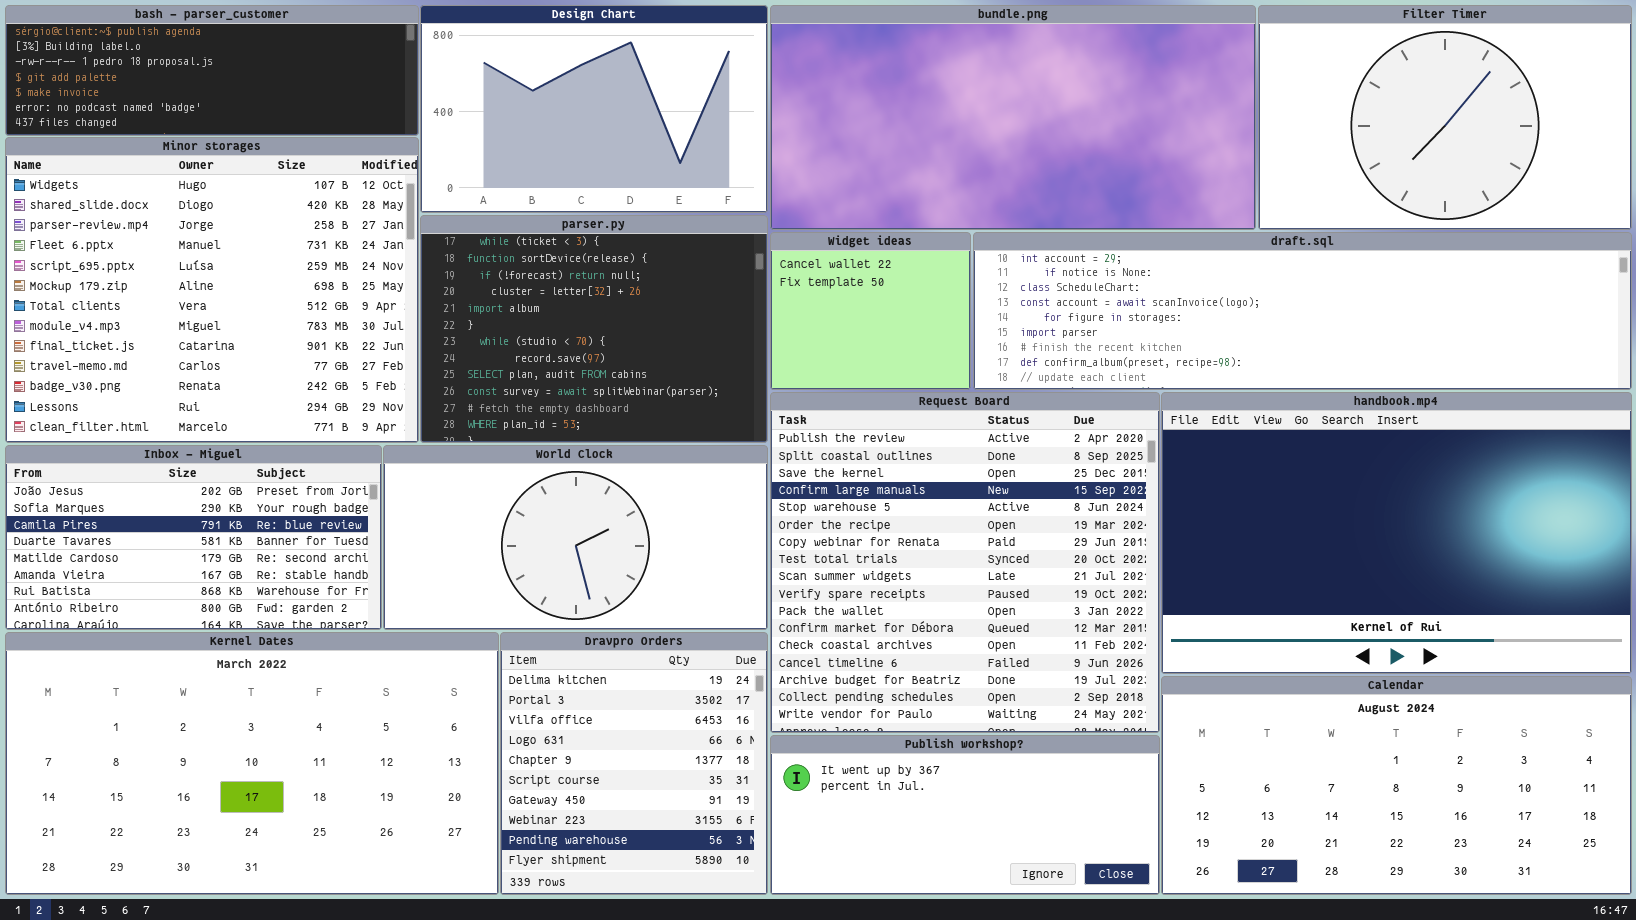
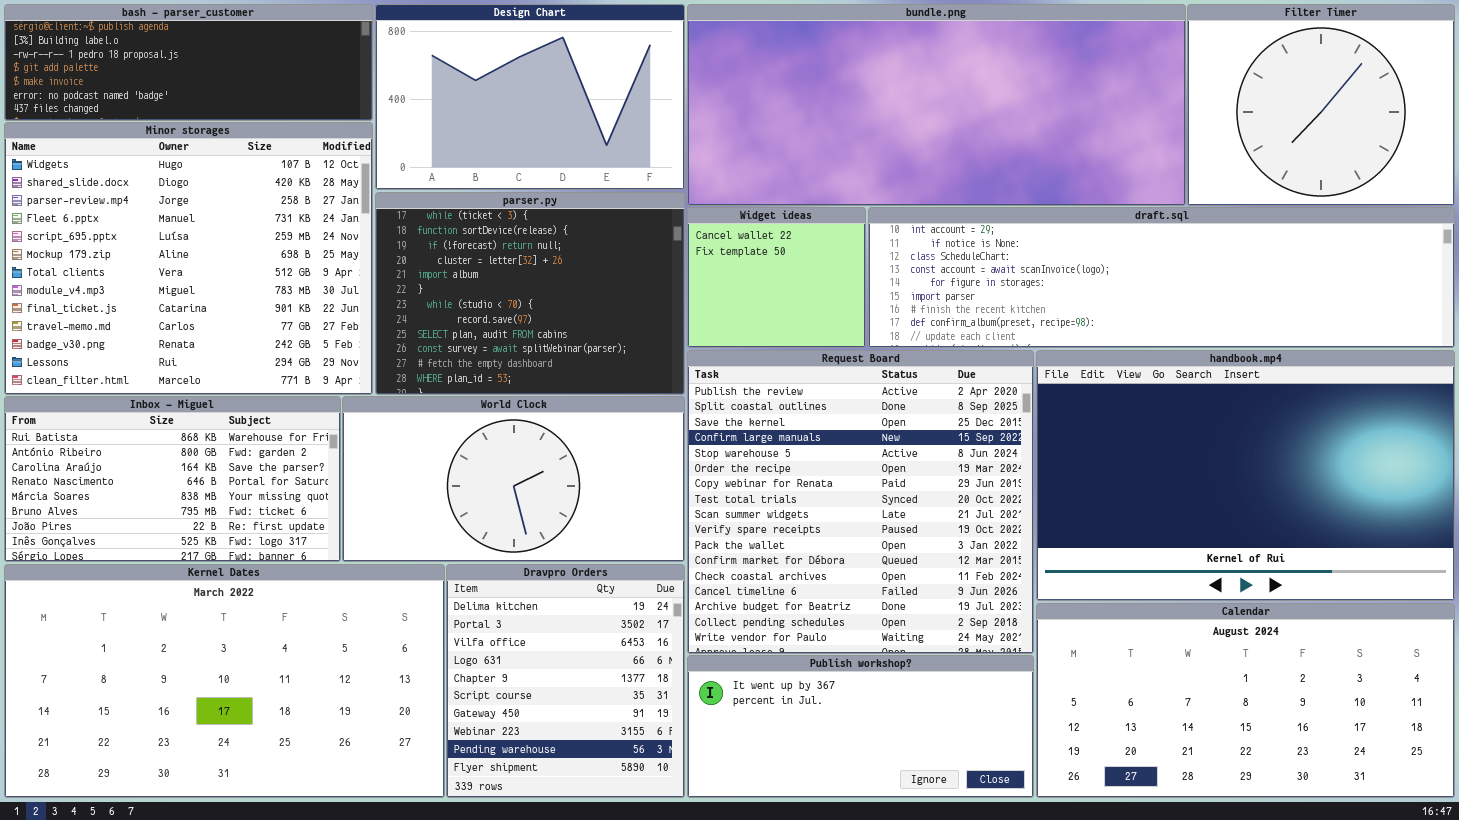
bundle.png: [770,5,1256,230] -> [687,4,1186,206], resized
Filter Timer: [1258,5,1632,230] -> [1187,4,1455,206], resized
Inbox - Miguel: [5,445,382,630] -> [4,396,341,562], scrolled down 6 rows

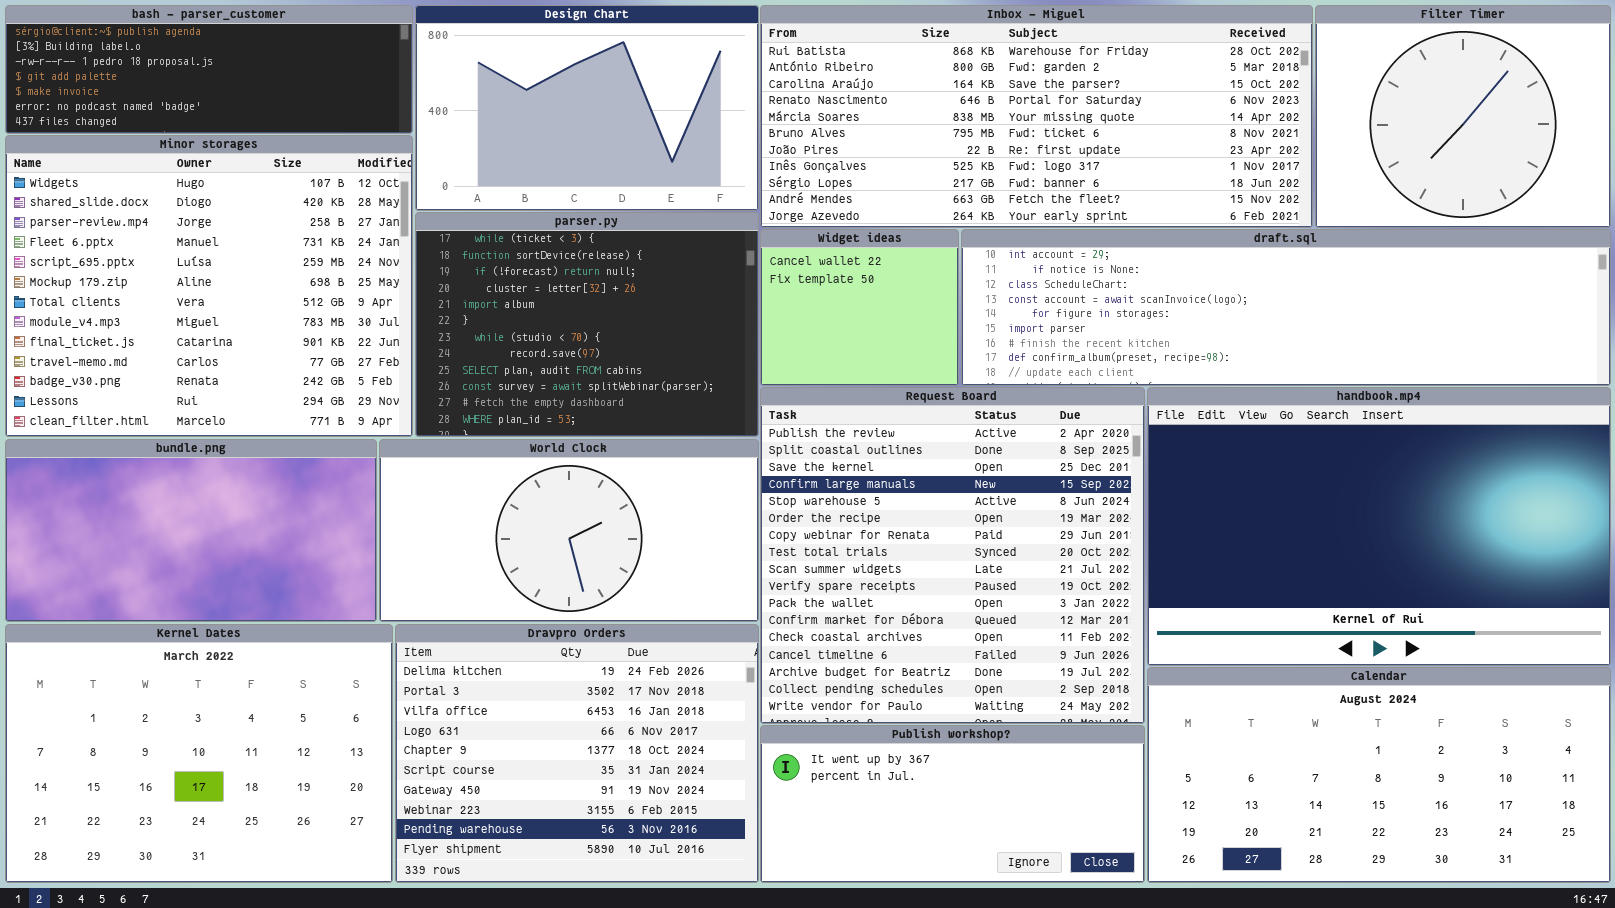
bundle.png: [687,4,1186,206] -> [5,439,377,622], moved, resized
Inbox - Miguel: [4,396,341,562] -> [760,5,1313,228], moved, resized
Kernel Dates: [4,564,445,798] -> [5,624,393,883], resized
Dravpro Orders: [446,564,685,798] -> [395,624,759,883], resized

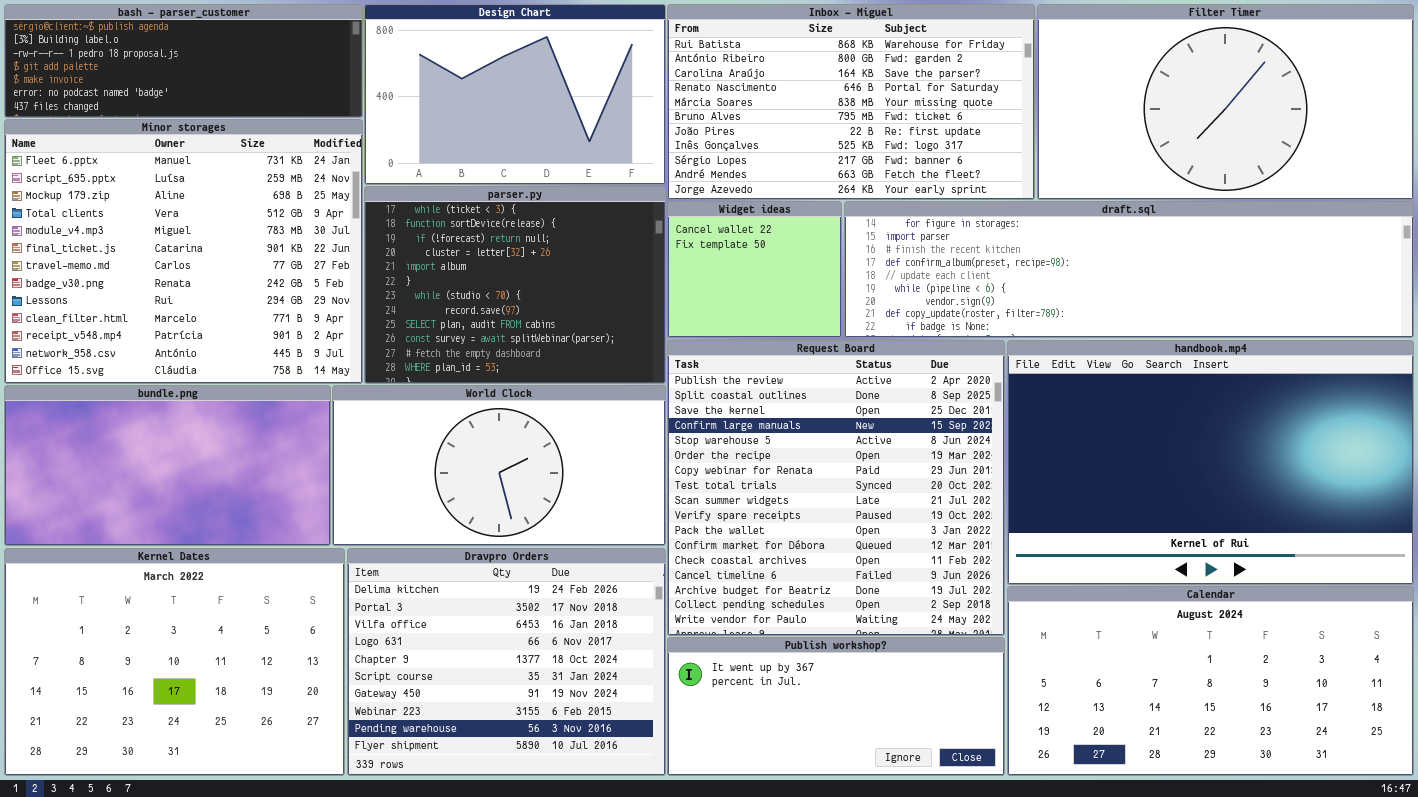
Inbox - Miguel: [760,5,1313,228] -> [667,4,1035,200], resized
Filter Timer: [1315,5,1611,228] -> [1037,4,1414,200], resized
Minor storages: [5,135,413,437] -> [4,119,363,384], scrolled down 3 rows
draft.sql: [961,229,1611,386] -> [844,201,1414,338], scrolled down 4 rows

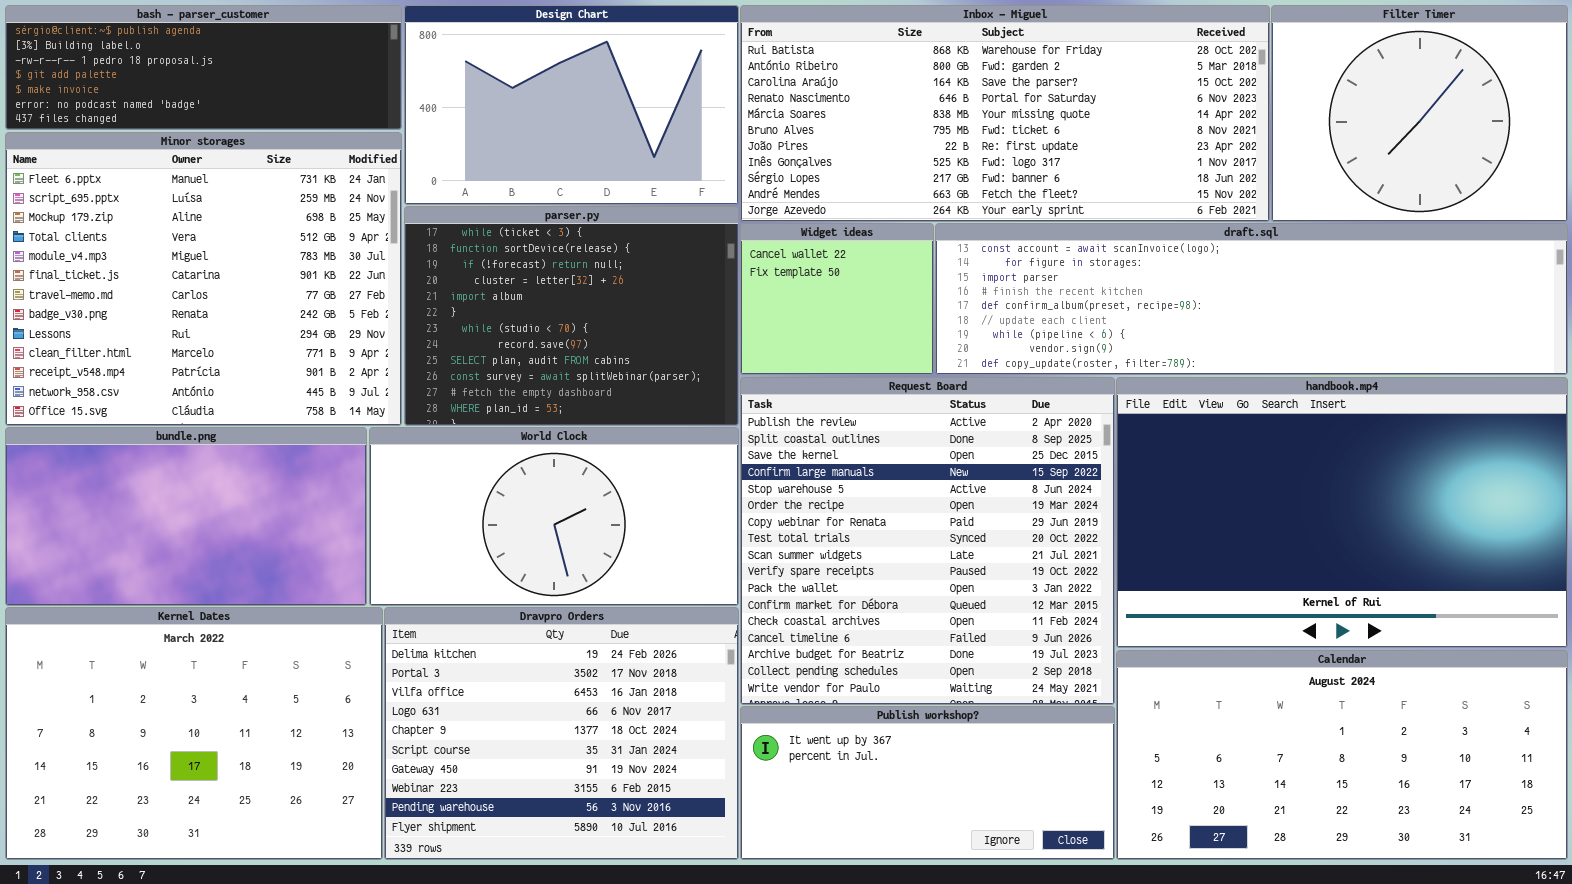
Inbox - Miguel: [667,4,1035,200] -> [740,5,1270,222], resized
Filter Timer: [1037,4,1414,200] -> [1271,5,1568,222], resized
draft.sql: [844,201,1414,338] -> [935,223,1568,375], scrolled up 1 row

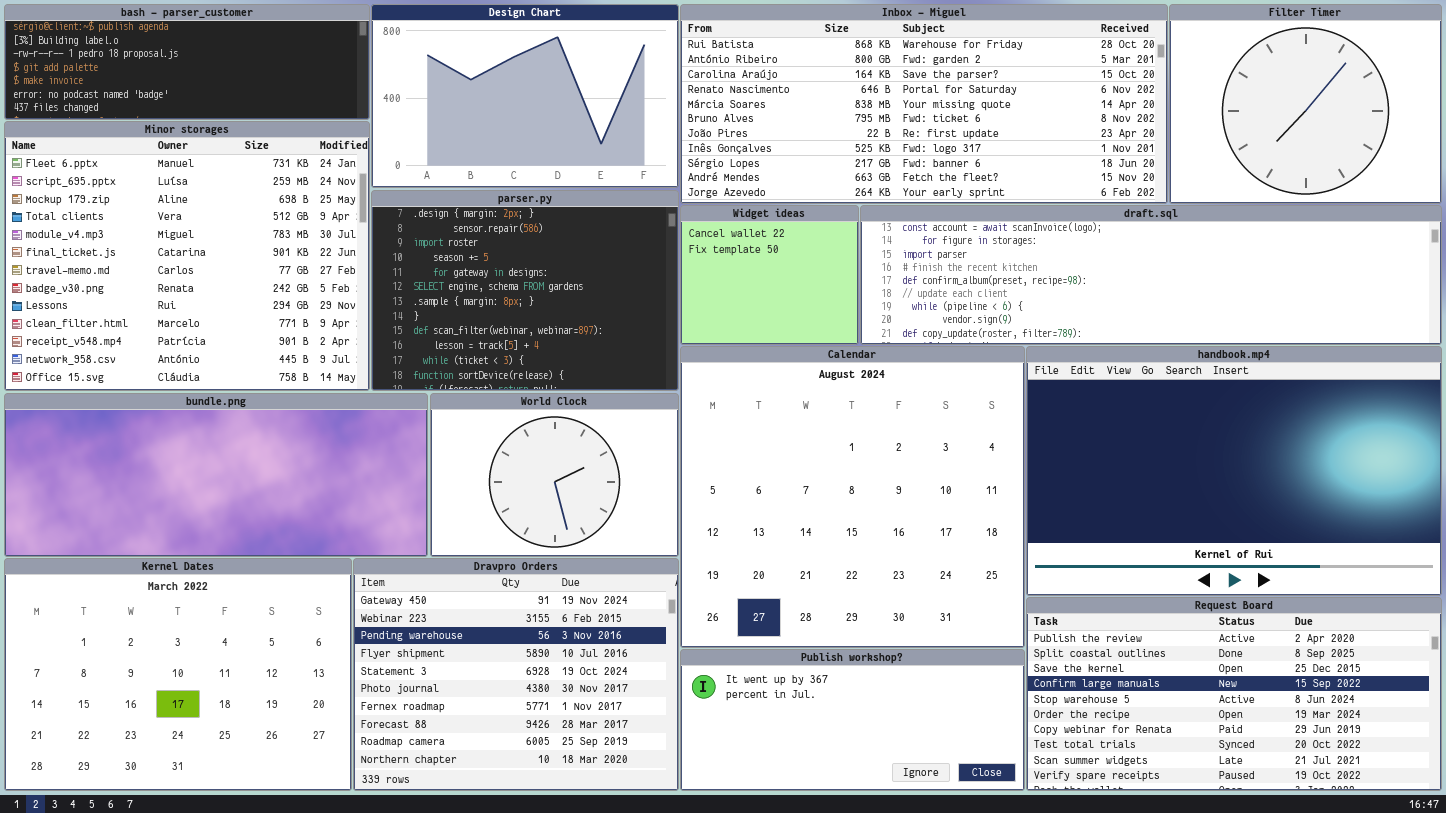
parser.py: [404,206,739,426] -> [371,190,679,391], scrolled up 10 rows
Request Board: [740,377,1115,705] -> [1026,597,1442,791], moved, resized
bundle.png: [5,427,367,606] -> [4,393,428,557], resized
World Clock: [369,427,739,606] -> [430,393,679,557], resized
Dravpro Orders: [384,607,739,860] -> [353,558,679,791], scrolled down 6 rows
Calendar: [1116,650,1568,860] -> [680,346,1025,648], moved, resized

